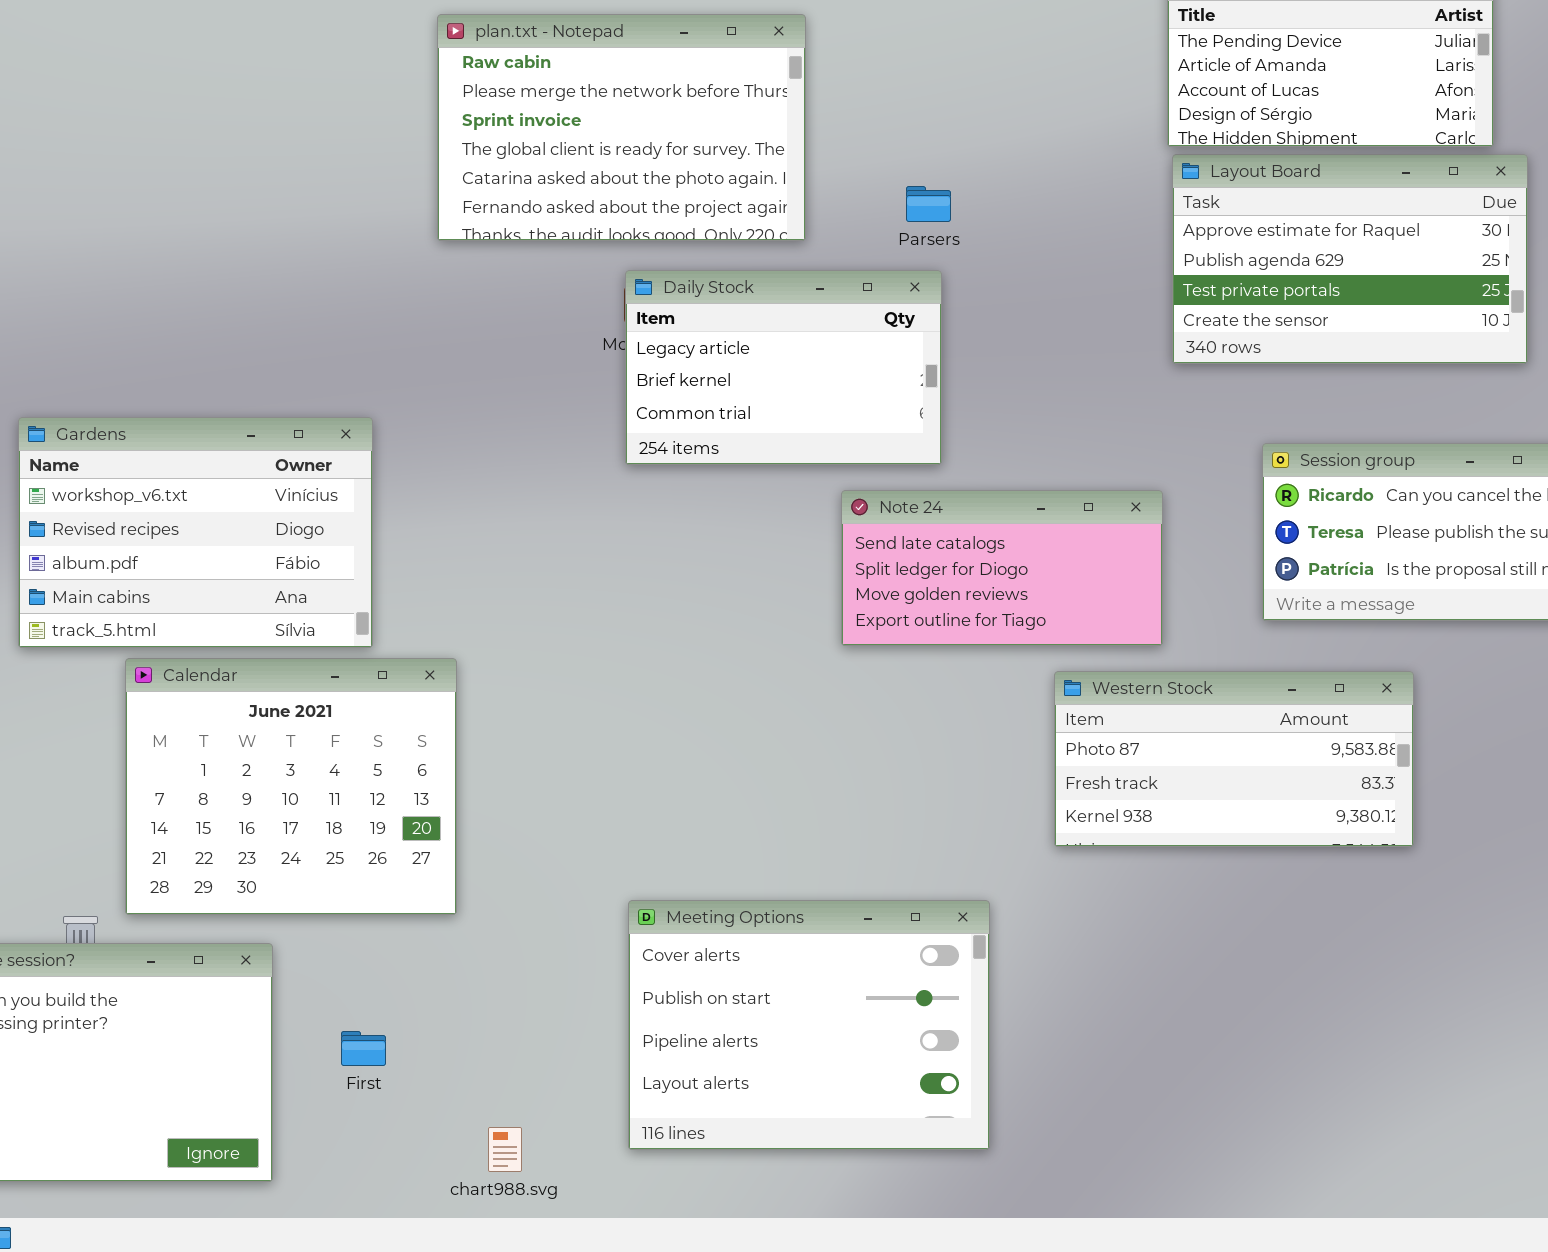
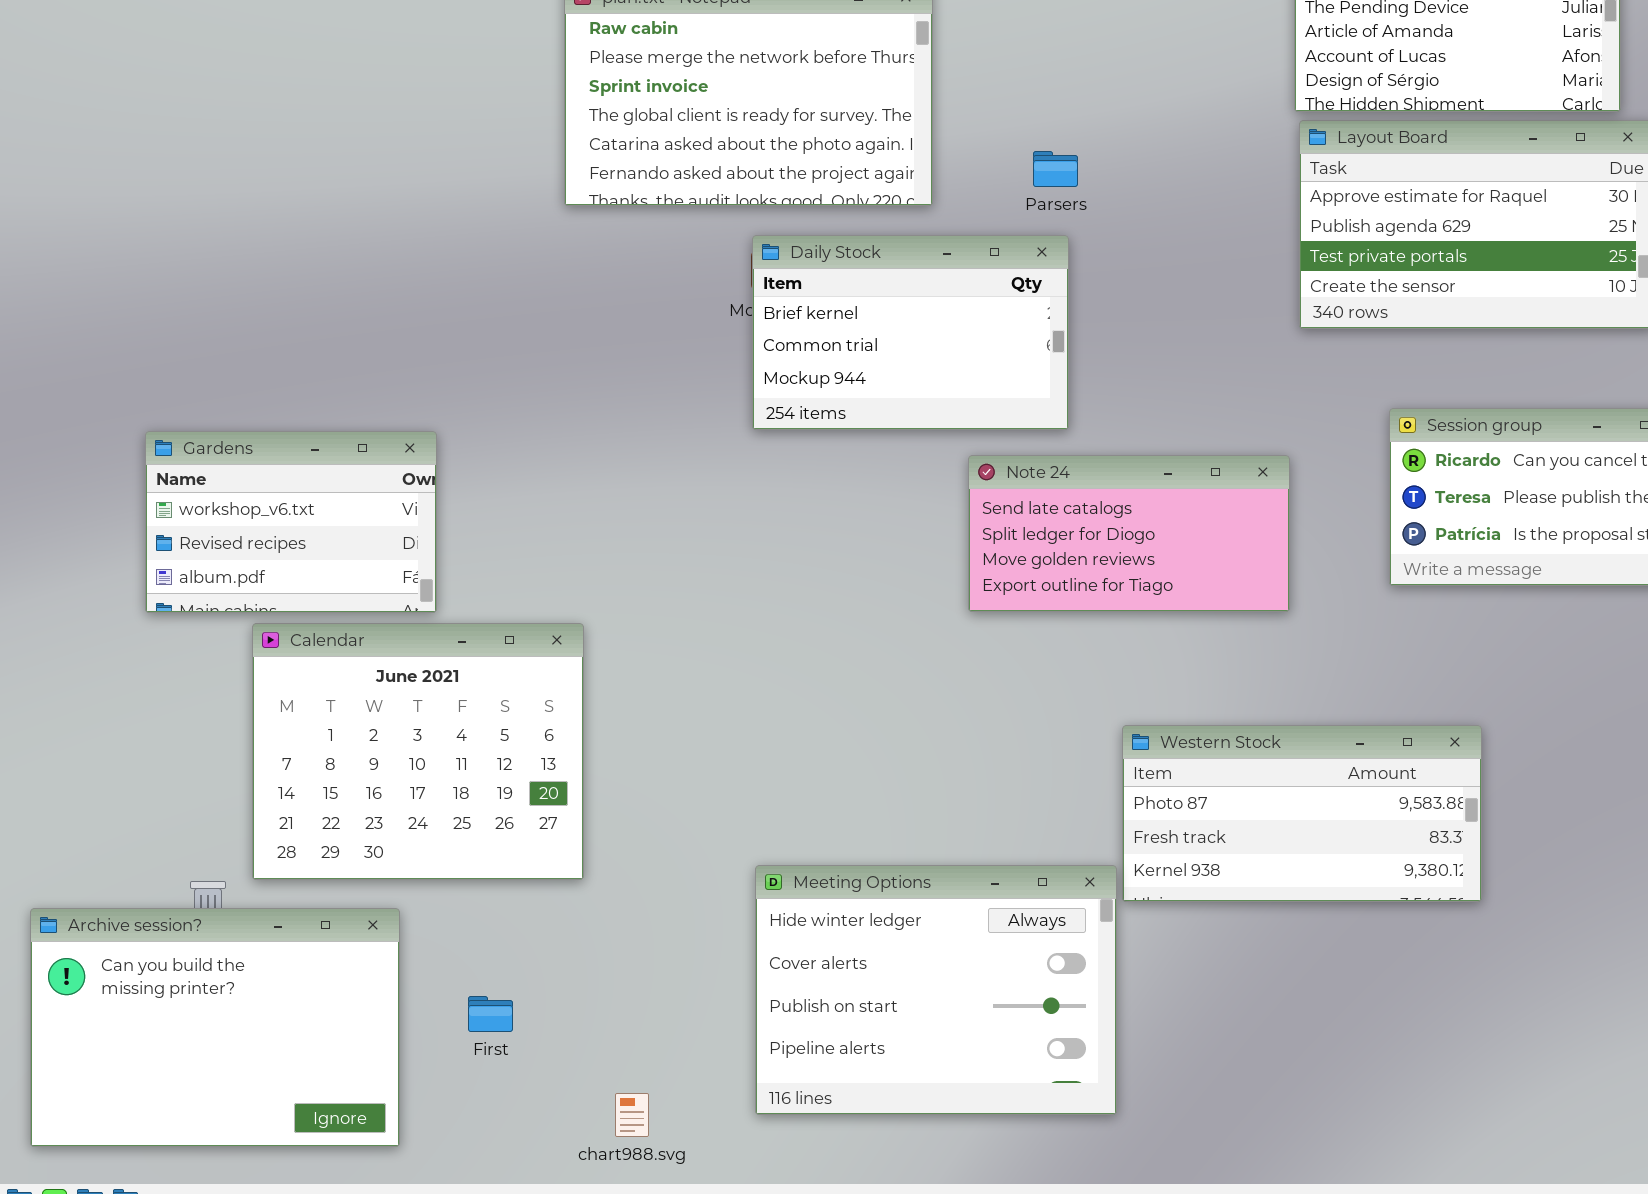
Daily Stock: [625,270,942,465] -> [752,235,1069,430], scrolled down 1 row
Gardens: [18,417,373,648] -> [145,431,437,613], resized
Western Stock: [1054,671,1414,847] -> [1122,725,1482,902], moved
Meeting Options: [628,900,990,1150] -> [755,865,1117,1115], scrolled up 1 row

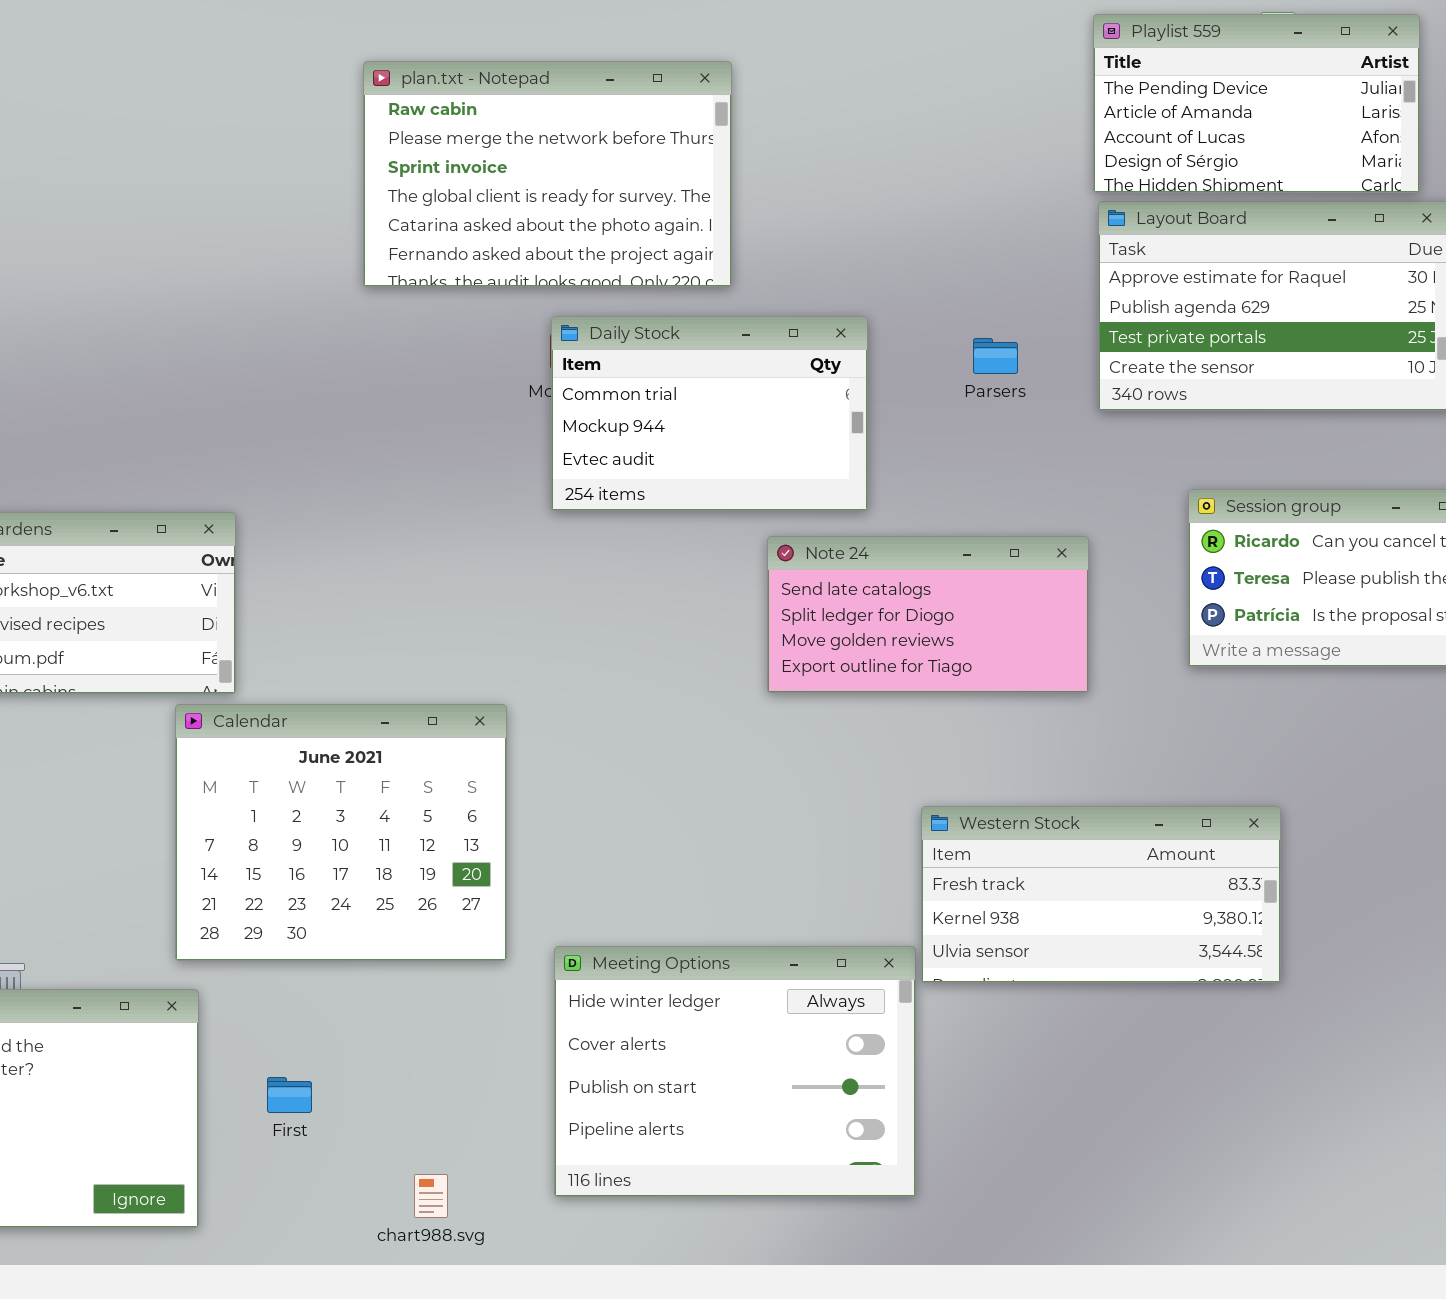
Parsers: [1033,151,1078,187] -> [973,338,1018,374], moved
Daily Stock: [752,235,1069,430] -> [551,316,868,511], scrolled down 1 row
Calendar: [252,623,584,880] -> [175,704,507,961], moved
Western Stock: [1122,725,1482,902] -> [921,806,1281,983], scrolled down 1 row

